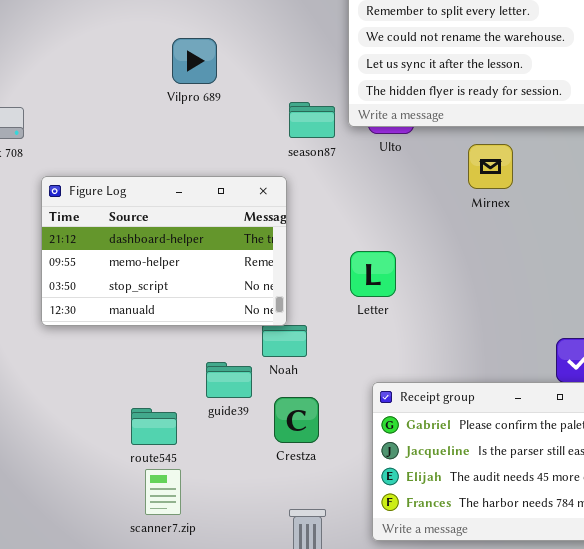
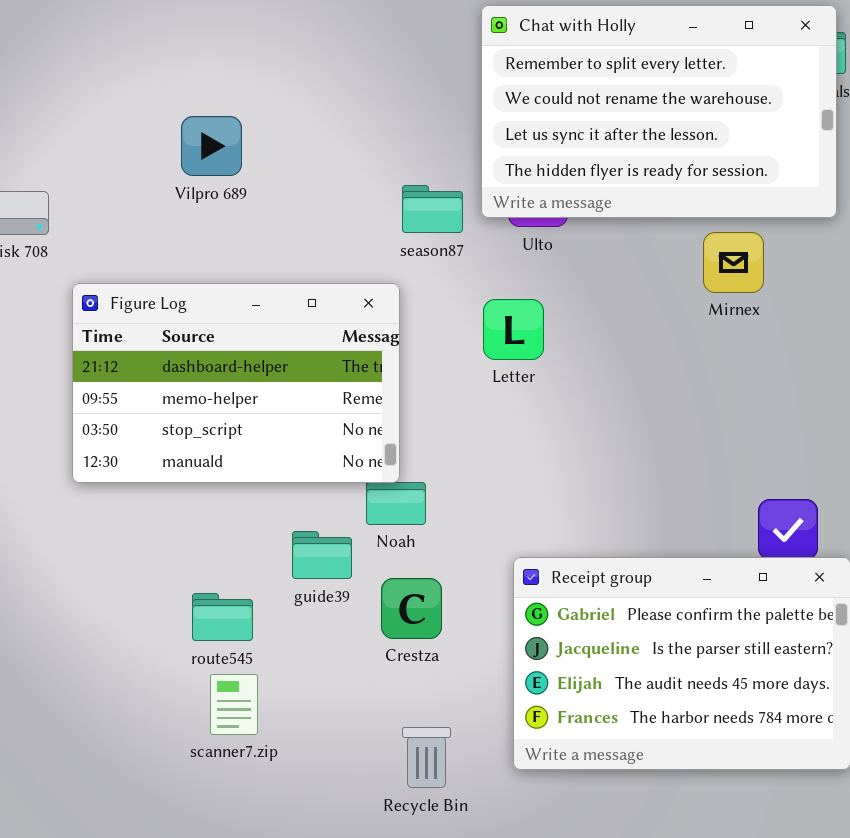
Vilpro 689: [172,38,217,84] -> [181,116,242,176], moved
Mirnex: [468,144,513,189] -> [703,232,764,293], moved
Letter: [350,251,396,297] -> [483,299,544,360], moved

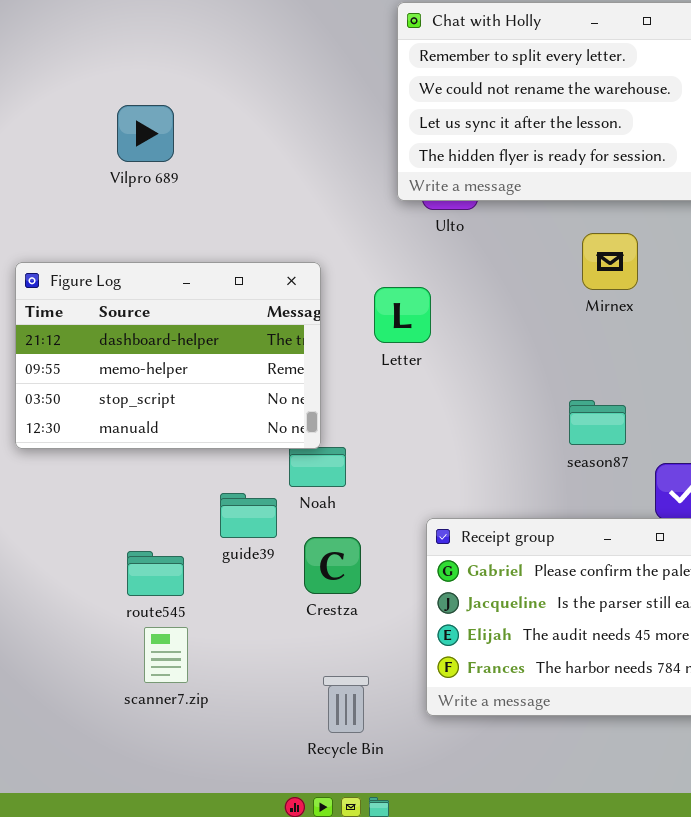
season87: [402,185,463,233] -> [569,400,626,445], moved
Mirnex: [703,232,764,293] -> [582,233,638,290], moved
Letter: [483,299,544,360] -> [374,287,431,343], moved

